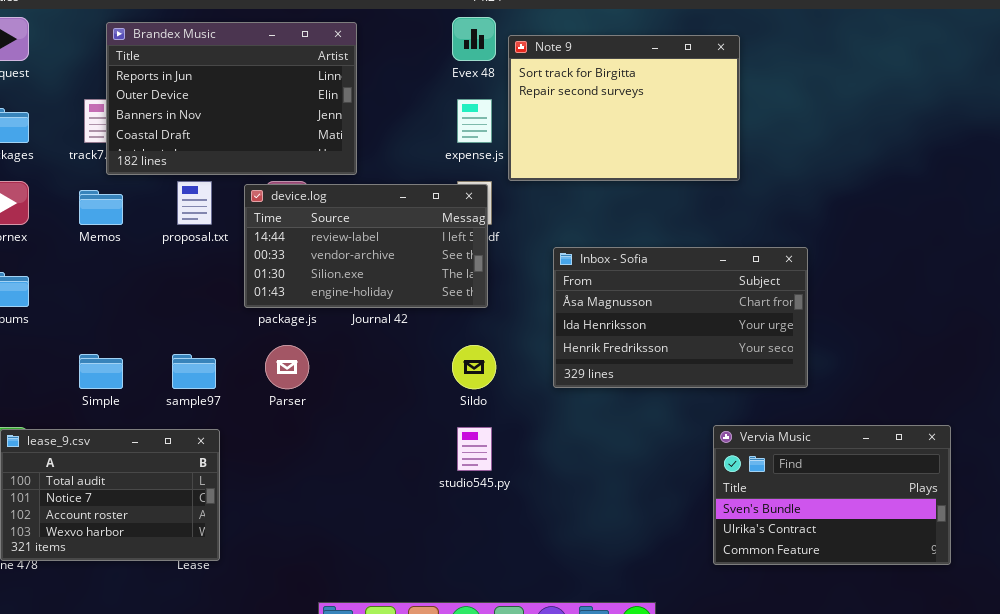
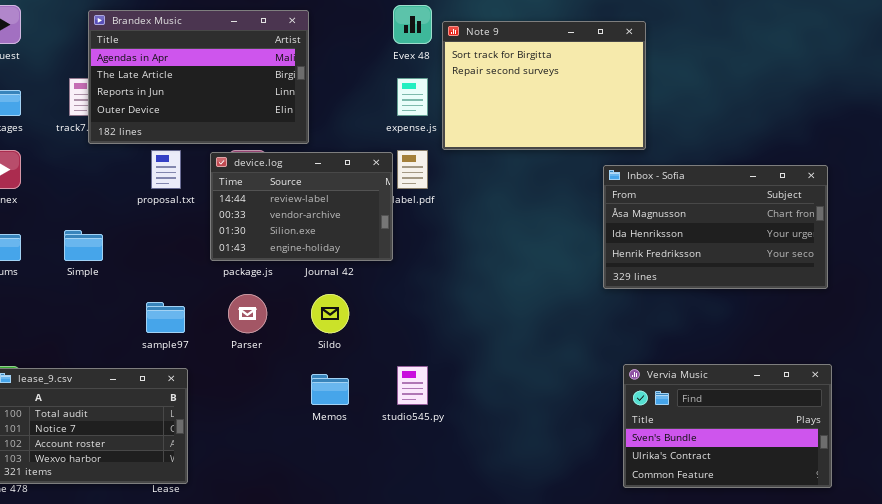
Brandex Music: [106,22,357,175] -> [88,10,309,144], scrolled up 2 rows
device.log: [244,184,488,308] -> [210,152,393,261], resized
Memos: [79,190,123,225] -> [311,374,349,405], moved
Inbox - Sofia: [553,247,808,388] -> [603,165,828,289], moved
Sildo: [452,345,496,389] -> [311,294,349,333], moved
Simple: [79,354,123,389] -> [64,230,103,261], moved

